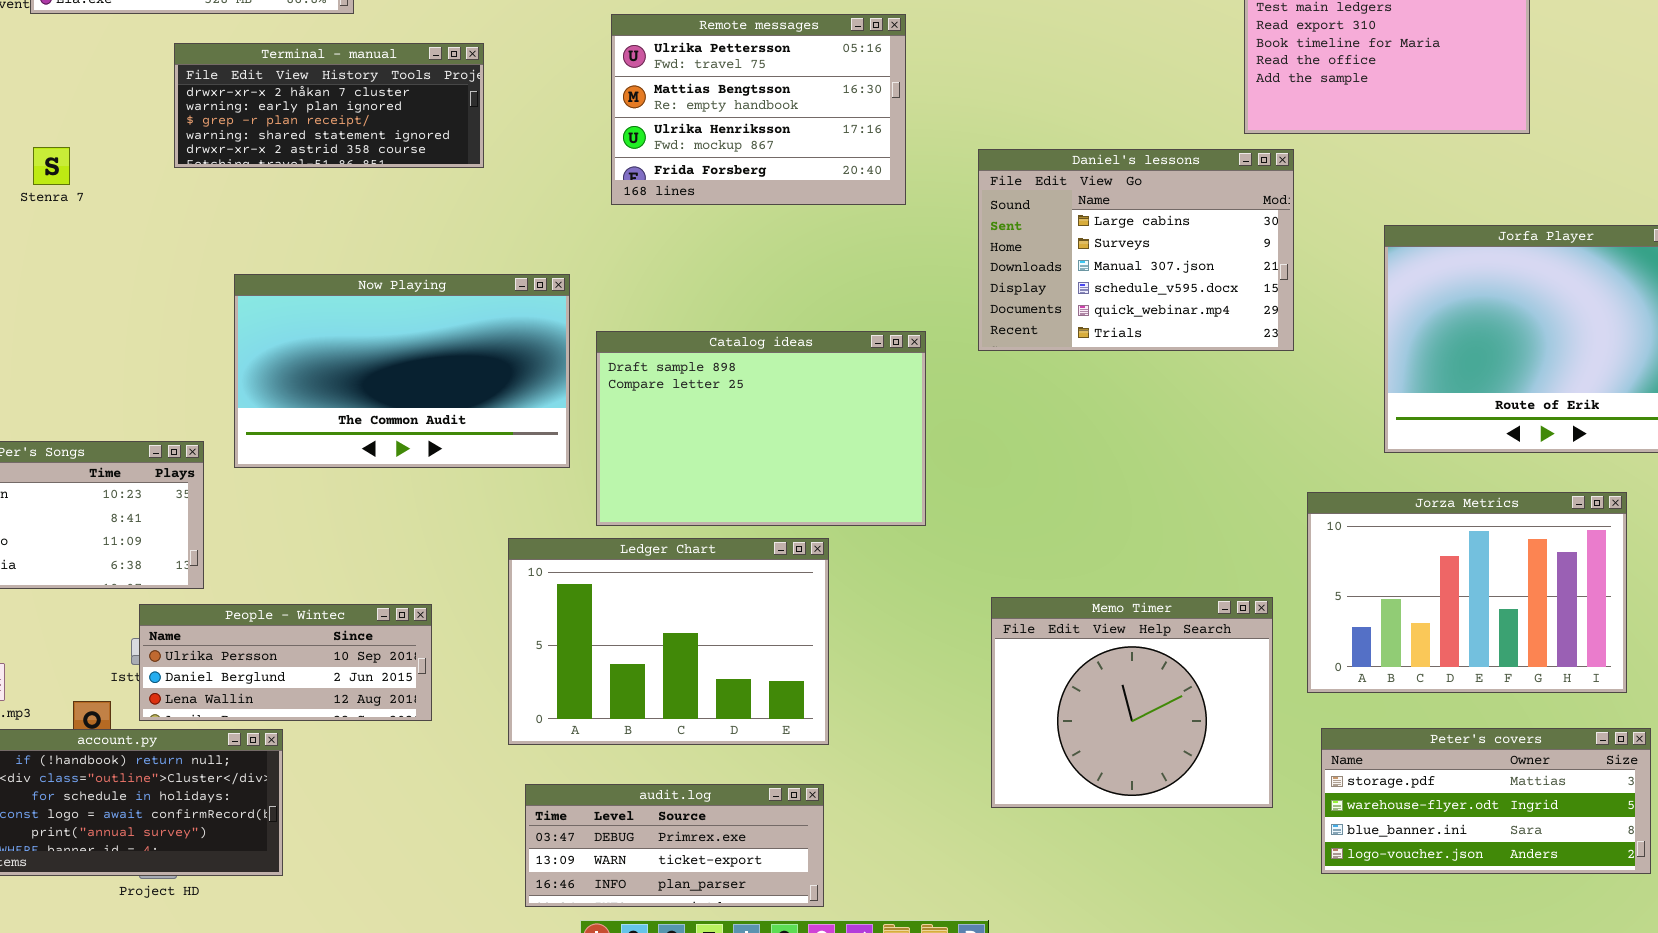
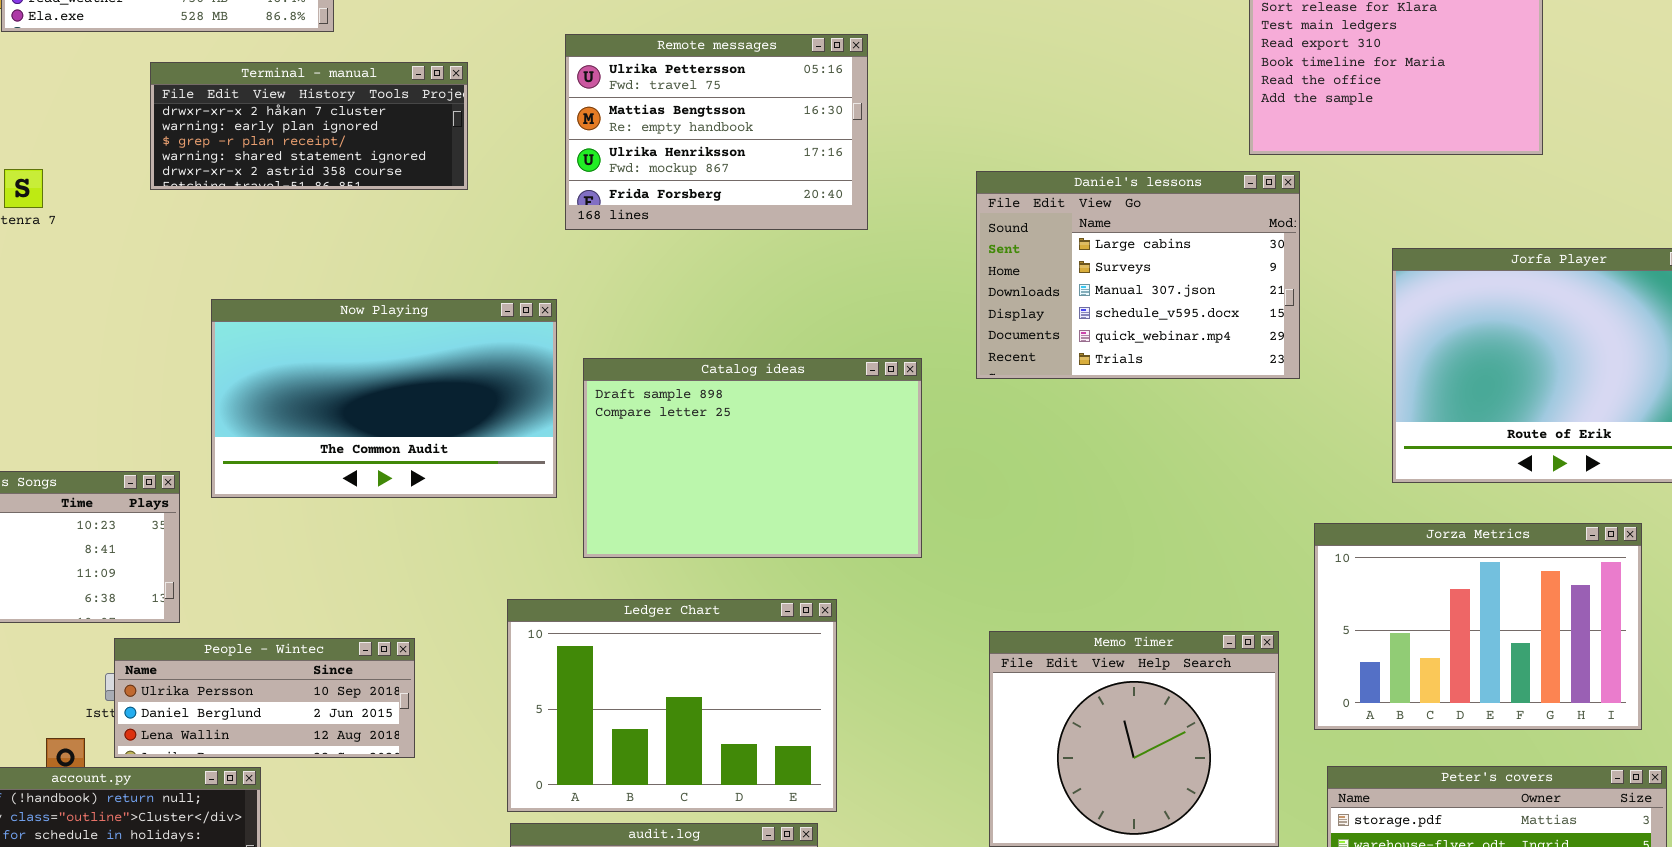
Remote messages: [611,14,906,205] -> [565,34,868,230], moved
Ledger Chart: [508,538,829,745] -> [507,599,837,812], moved

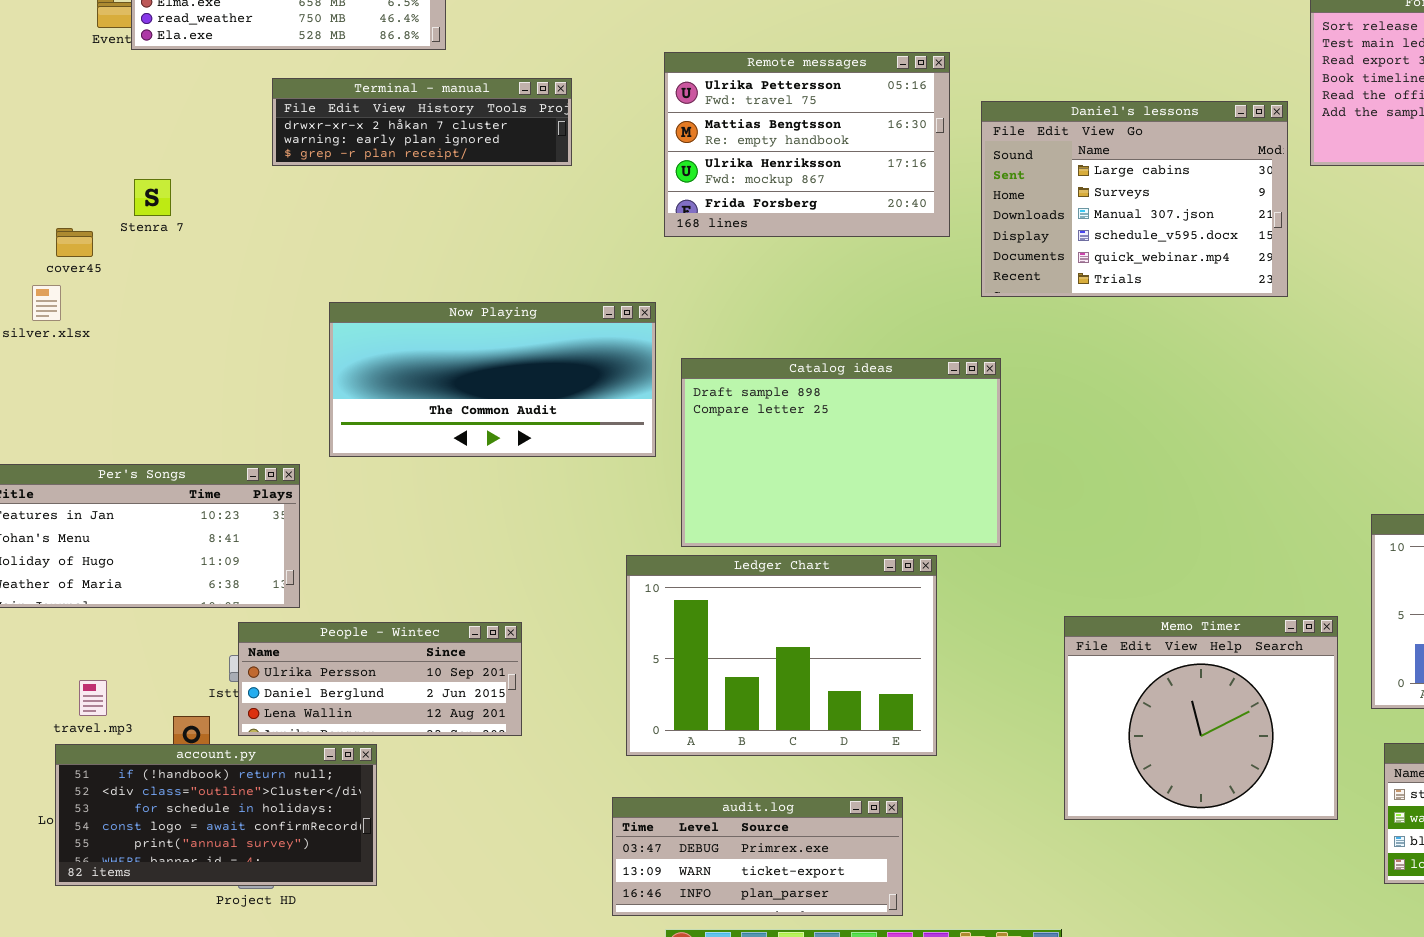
Terminal - manual: [150,62,468,190] -> [272,78,572,166], resized
Daniel's lessons: [976,171,1300,379] -> [981,101,1288,297], moved
Now Playing: [211,299,557,498] -> [329,302,656,457], resized
Ledger Chart: [507,599,837,812] -> [626,555,937,756], moved

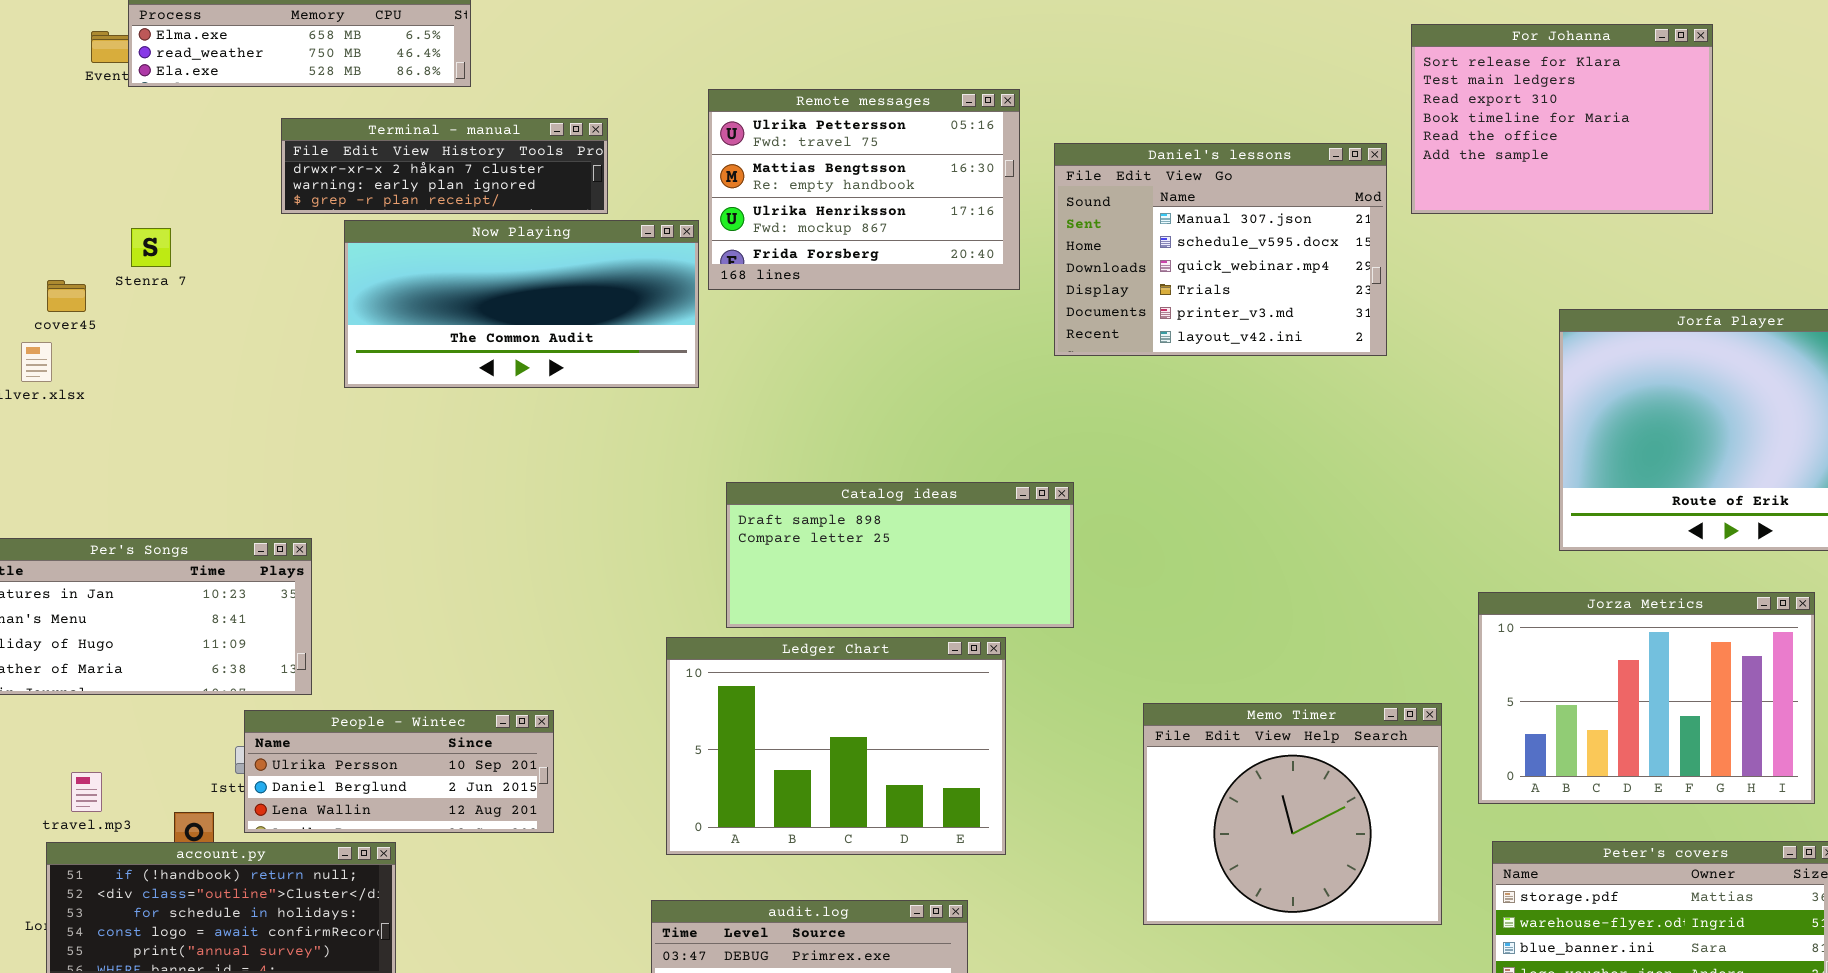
Daniel's lessons: [981,101,1288,297] -> [1054,143,1387,356], scrolled down 2 rows
Now Playing: [329,302,656,457] -> [344,220,699,388], moved
Catalog ideas: [681,358,1001,547] -> [726,482,1074,628], resized

